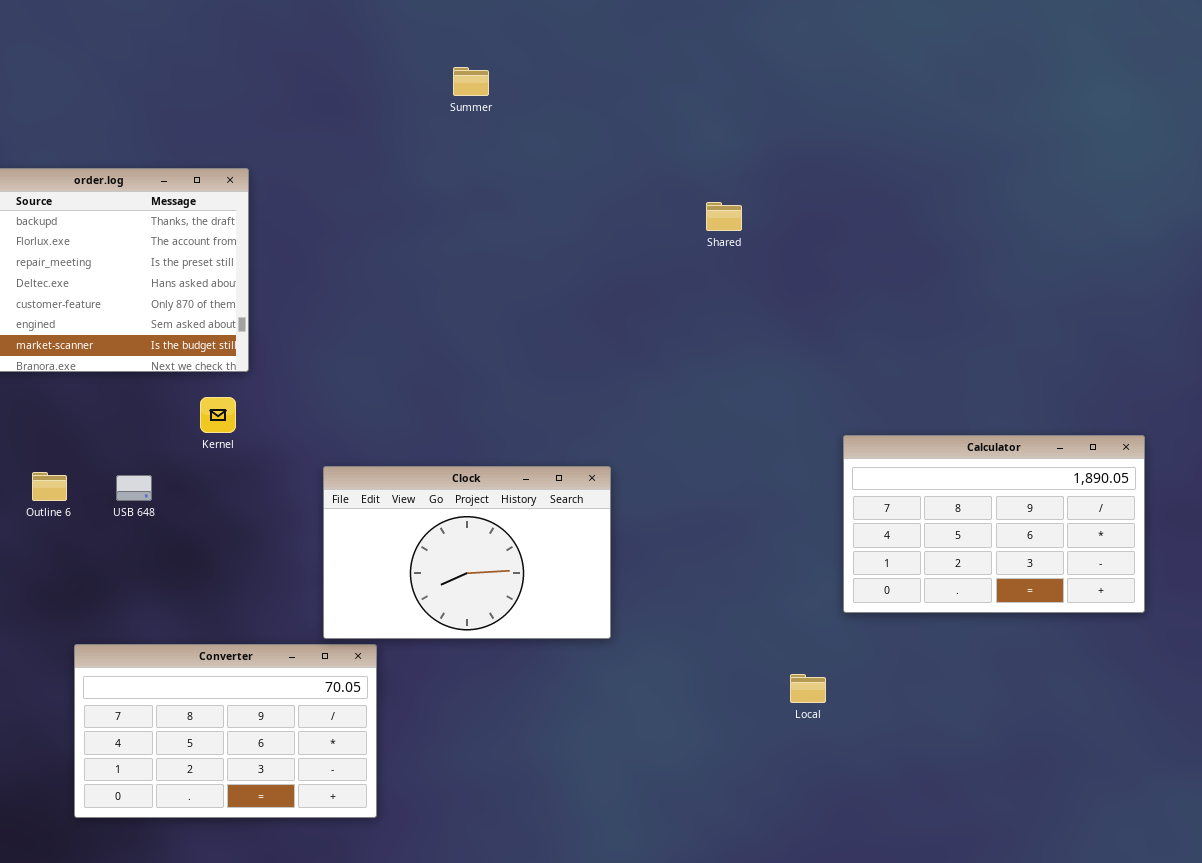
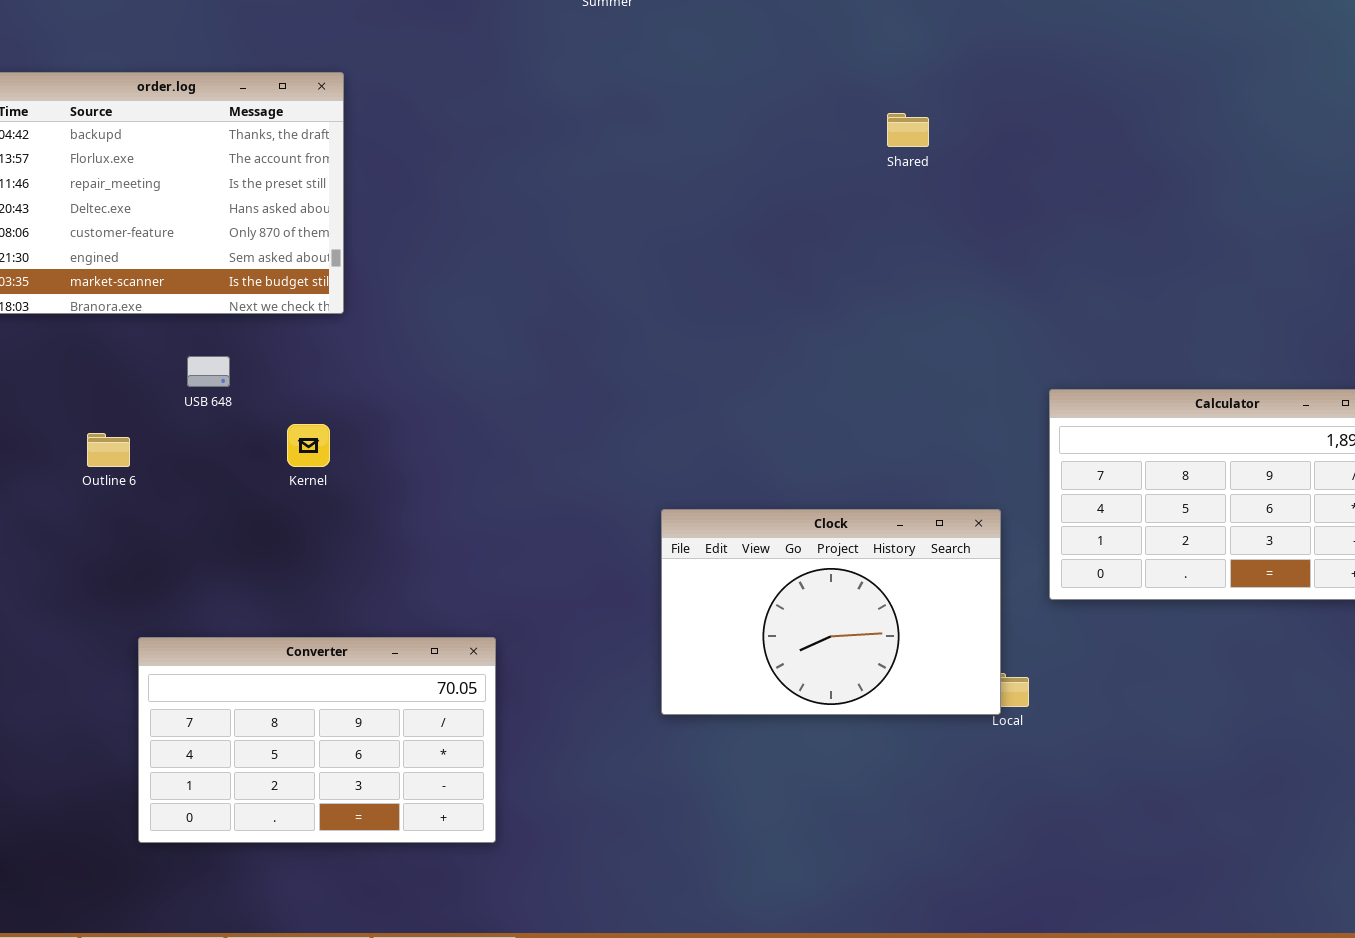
Kernel: [200,397,236,433] -> [287,424,330,467], moved
Clock: [323,466,611,639] -> [661,509,1001,715], moved
USB 648: [116,475,152,501] -> [187,356,230,387], moved

